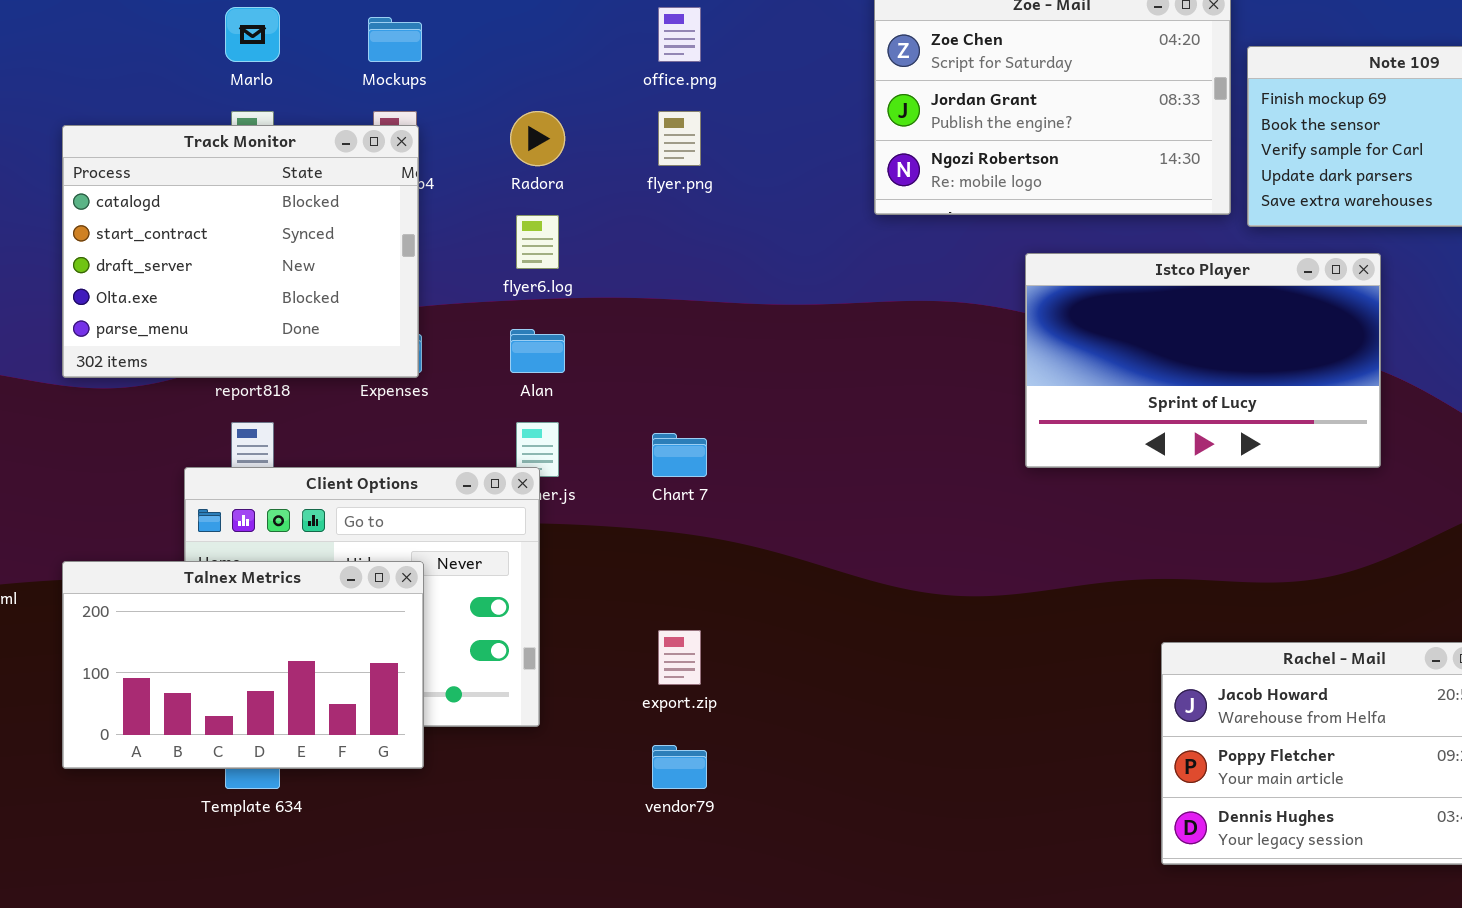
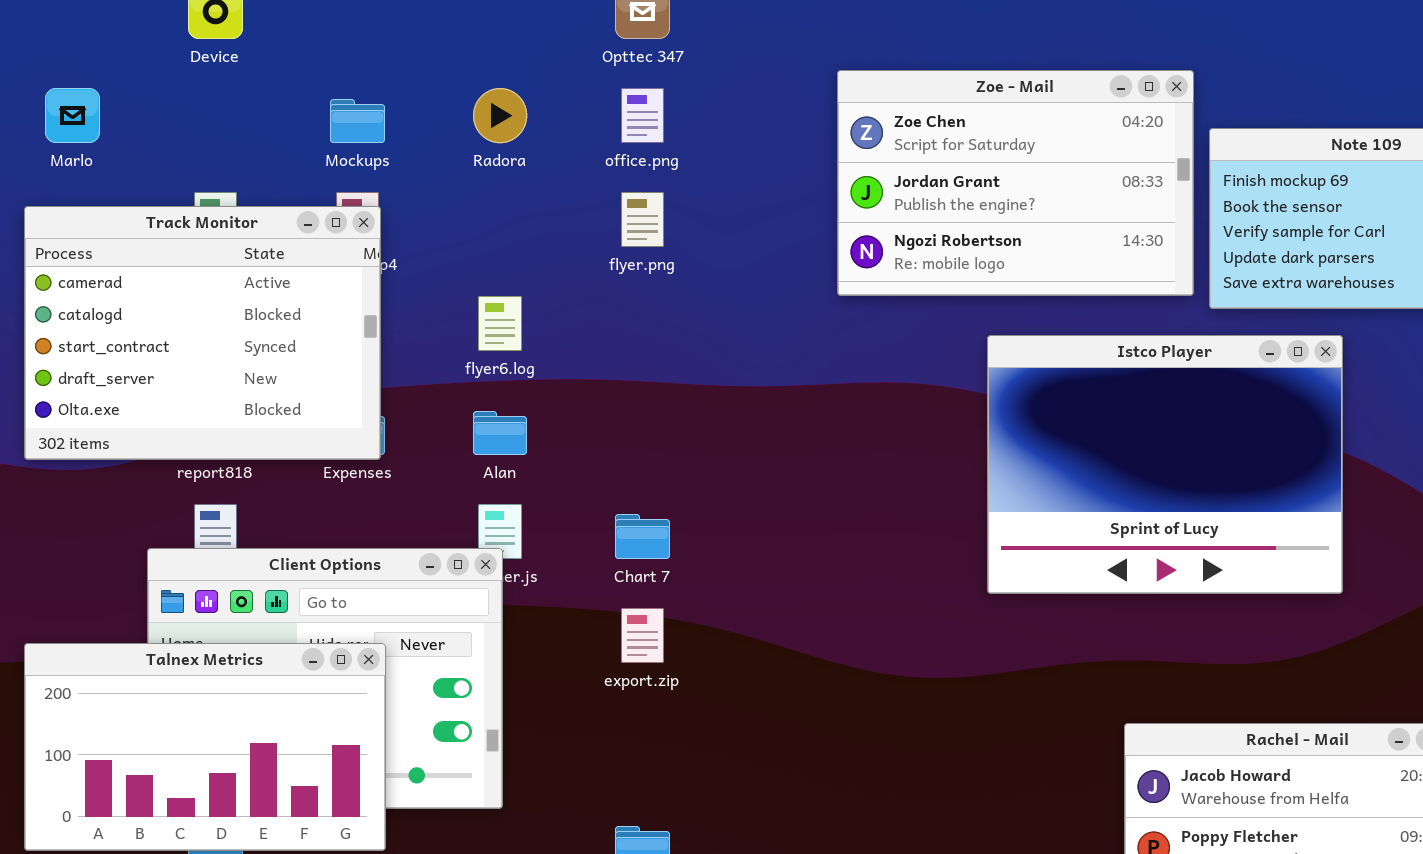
Marlo: [225,7,280,62] -> [45,88,100,143], moved
Radora: [510,111,565,166] -> [473,88,527,143], moved
Track Monitor: [62,125,419,378] -> [24,206,381,460], scrolled up 1 row
Istco Player: [1025,253,1381,468] -> [987,335,1343,594], resized
export.zip: [658,630,701,685] -> [621,608,664,663], moved

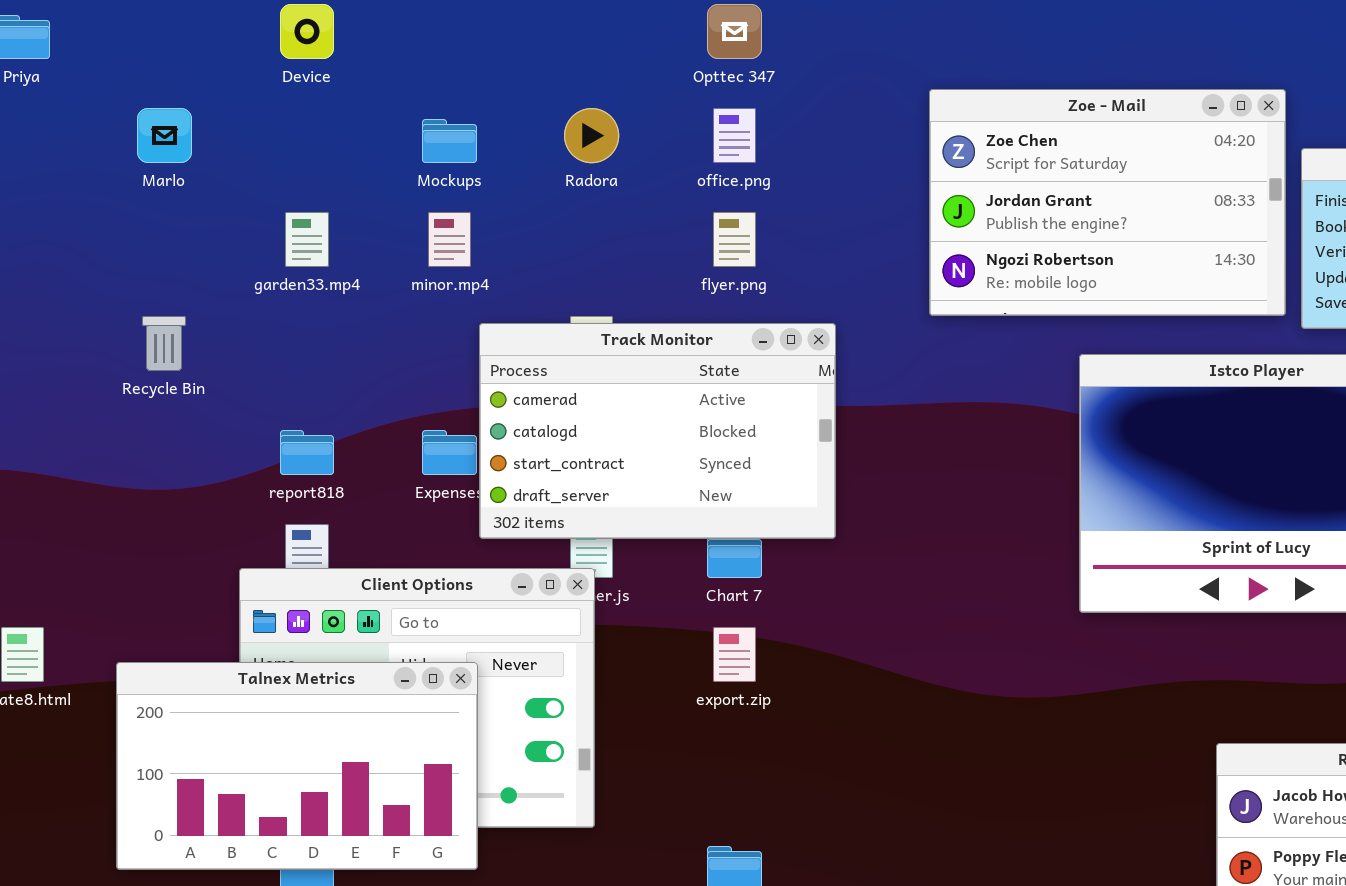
Track Monitor: [24,206,381,460] -> [479,323,836,539], moved, resized

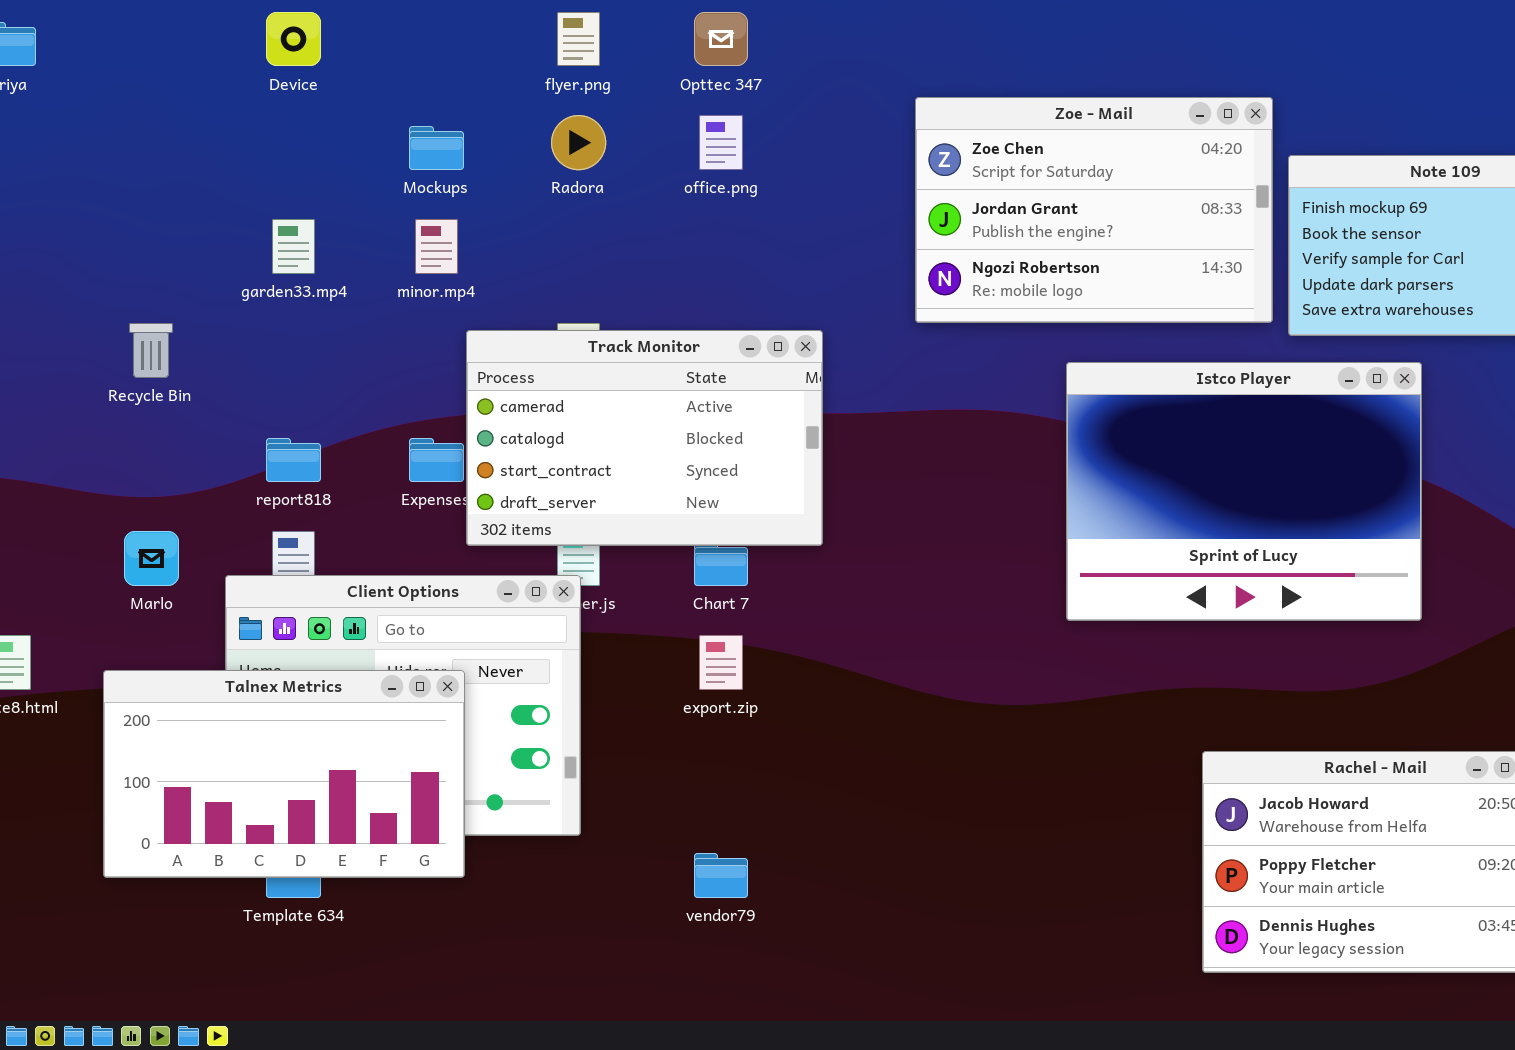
Marlo: [137,108,192,163] -> [124,531,179,586], moved
flyer.png: [713,212,756,267] -> [557,12,600,66], moved

